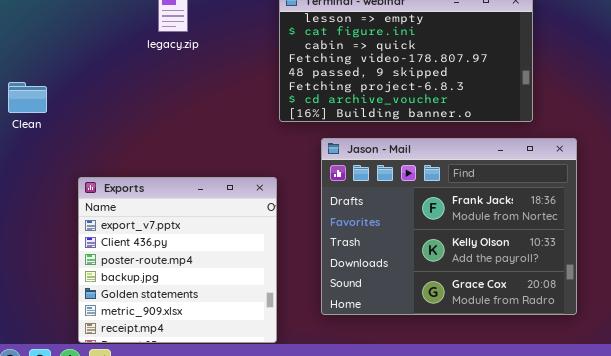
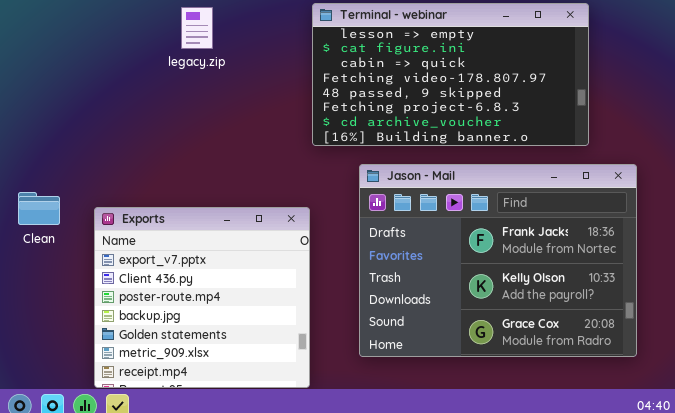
Clean: [8,82,47,113] -> [18,192,60,225], moved

